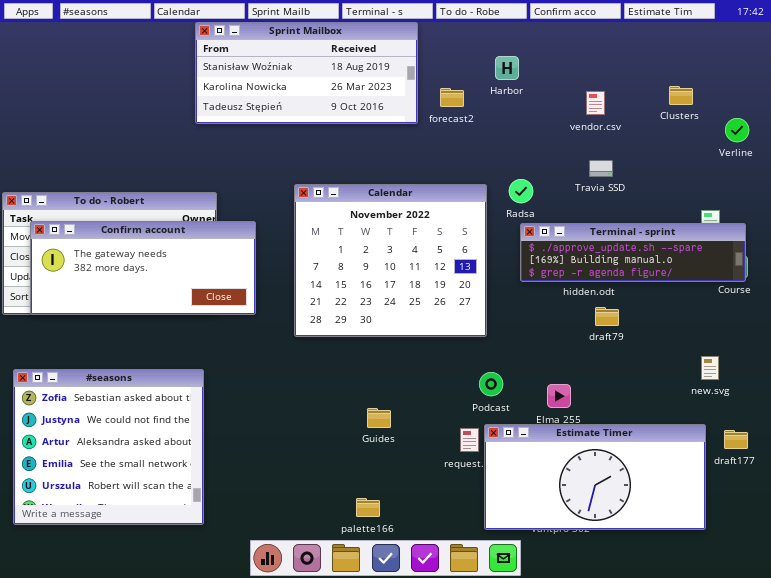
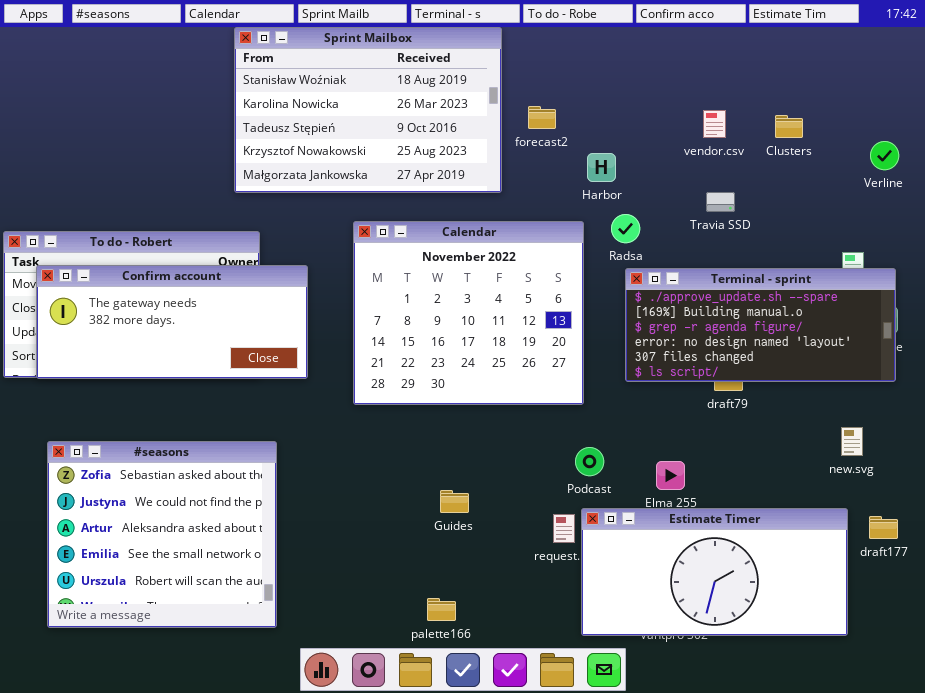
Sprint Mailbox: [195,22,418,124] -> [234,27,502,193], resized
Harbor: [495,56,519,80] -> [587,153,616,182], moved
Clusters: [669,86,693,105] -> [775,115,803,138], moved
Terminal - sprint: [520,223,746,282] -> [625,268,896,382], resized
#seasons: [13,369,204,525] -> [47,441,277,628], moved

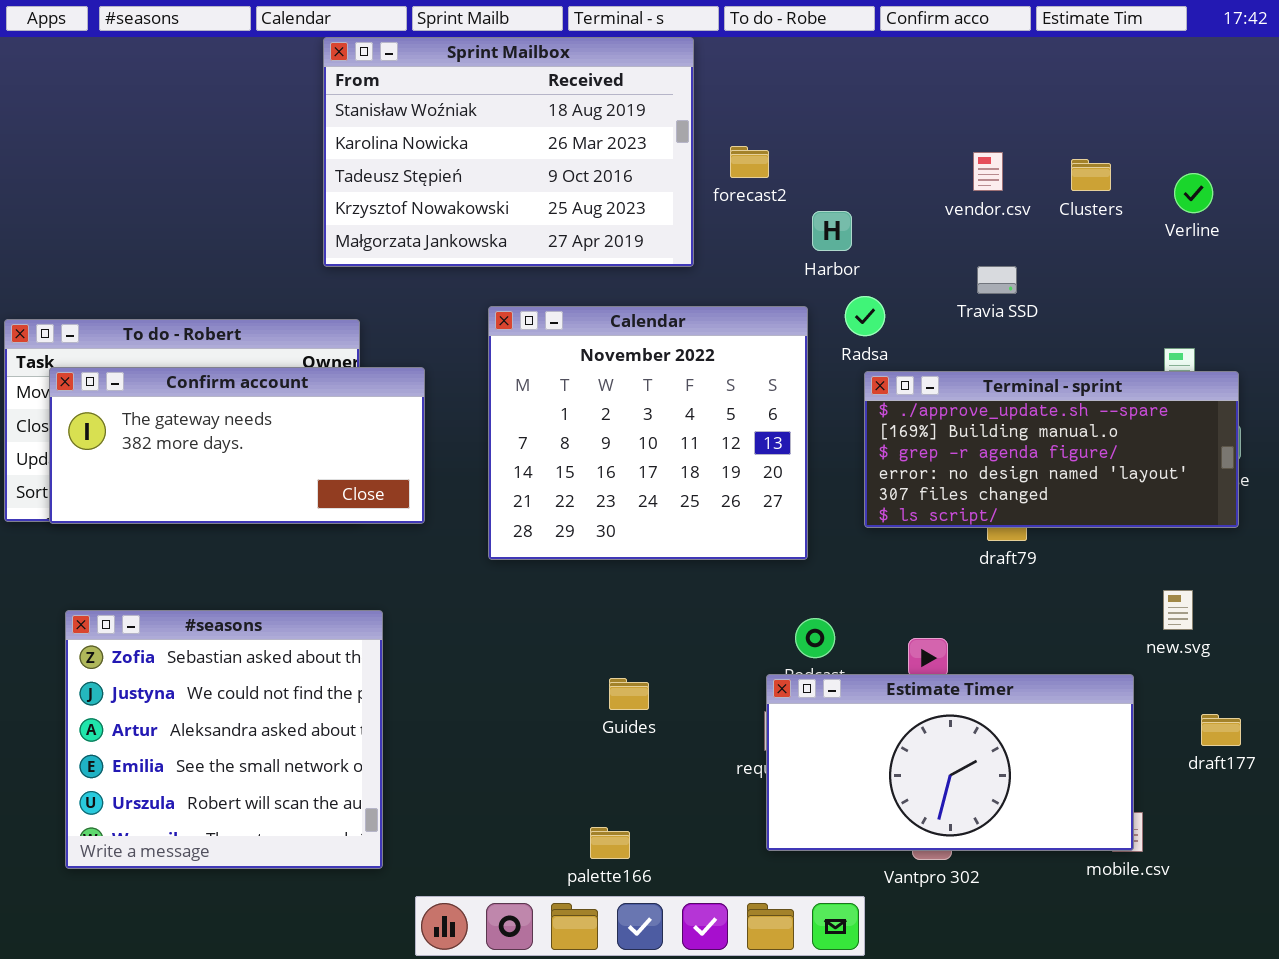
Verline: [870,141,899,170] -> [1174,173,1213,213], moved
Estimate Timer: [581,508,848,636] -> [766,674,1134,851], moved

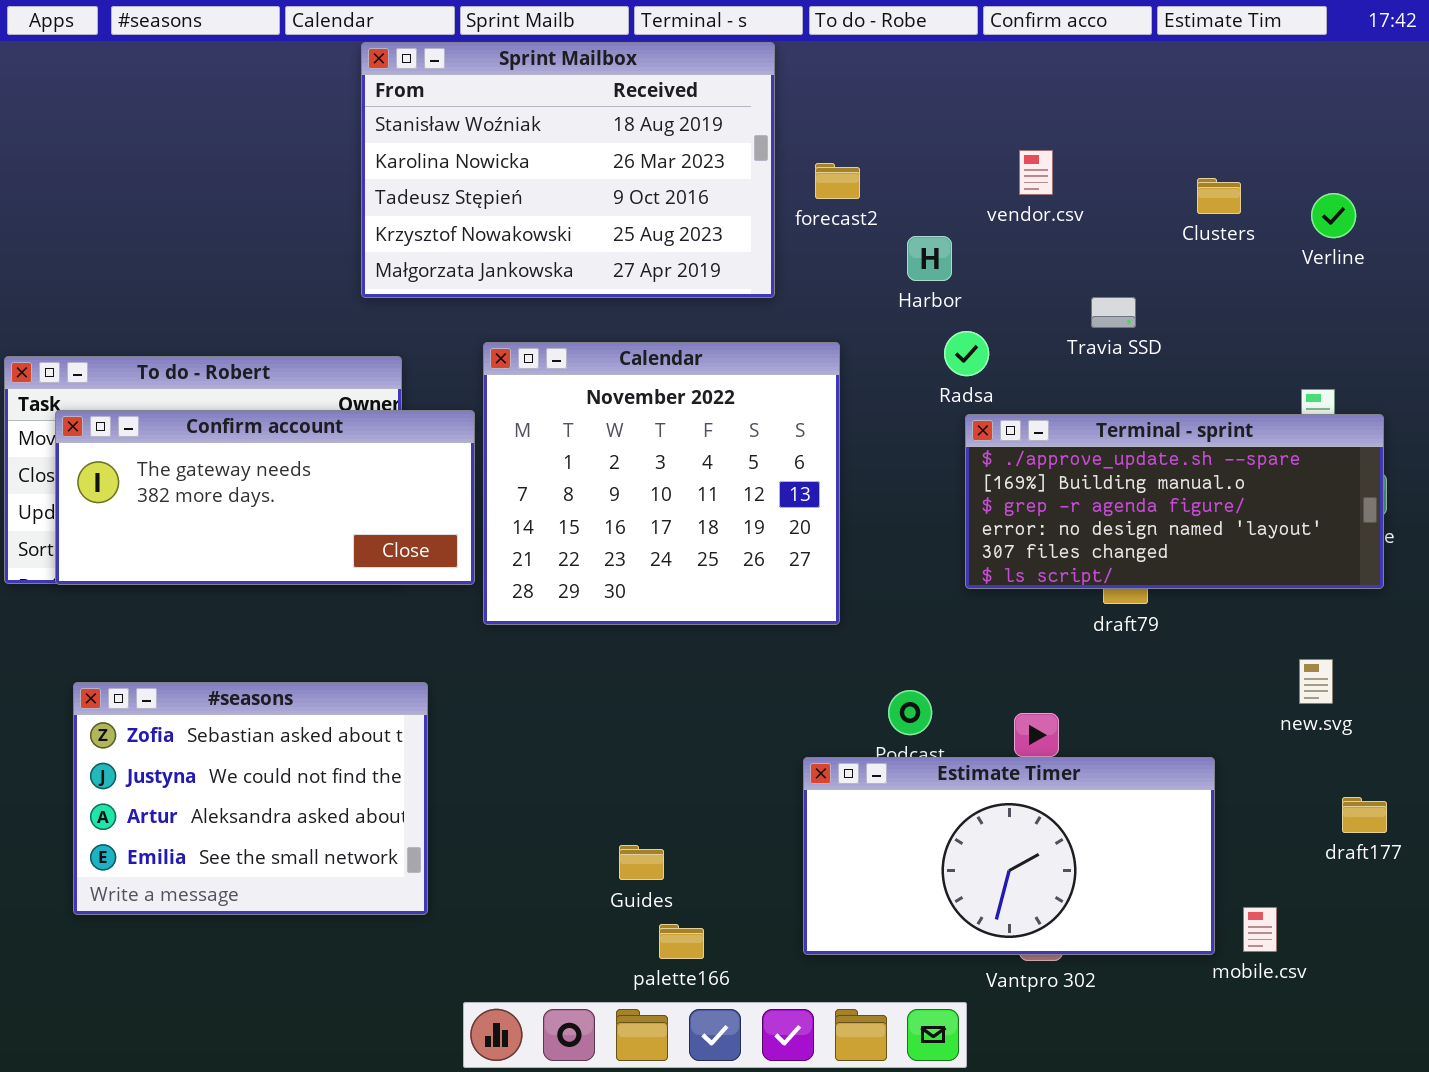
vendor.csv: [973,152,1003,191] -> [1019,150,1053,195], moved
Calendar: [488,306,808,560] -> [483,342,840,625], moved
#seasons: [65,610,383,869] -> [73,682,428,915], resized
Estimate Timer: [766,674,1134,851] -> [803,757,1215,955], moved
Guides: [609,678,649,710] -> [619,845,664,880], moved

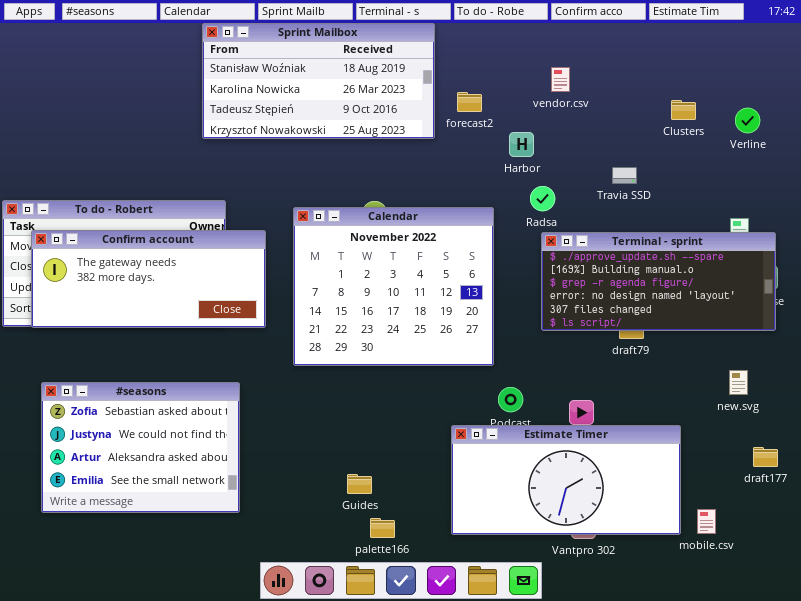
Sprint Mailbox: [361,42,775,298] -> [202,23,435,139], resized
vendor.csv: [1019,150,1053,195] -> [551,67,570,92], moved
Calendar: [483,342,840,625] -> [293,207,494,366], moved

